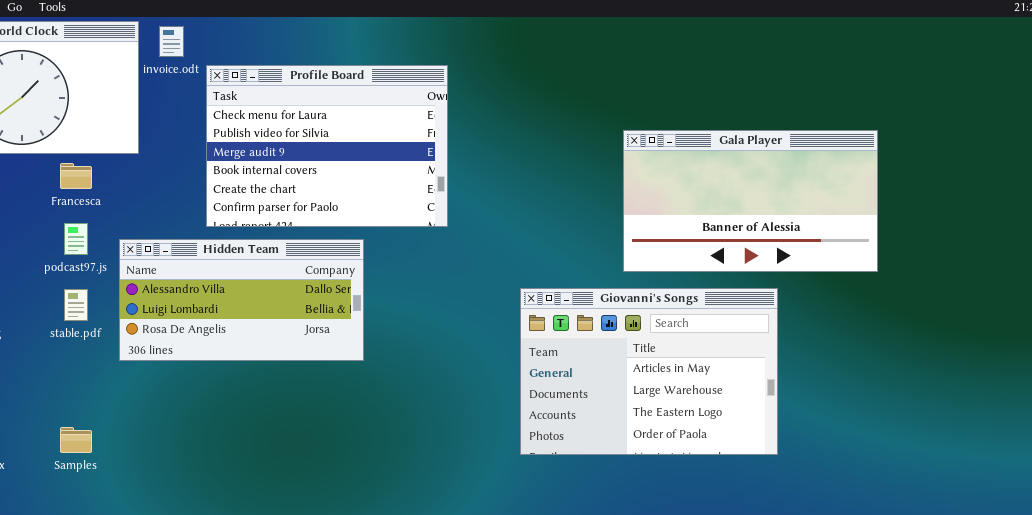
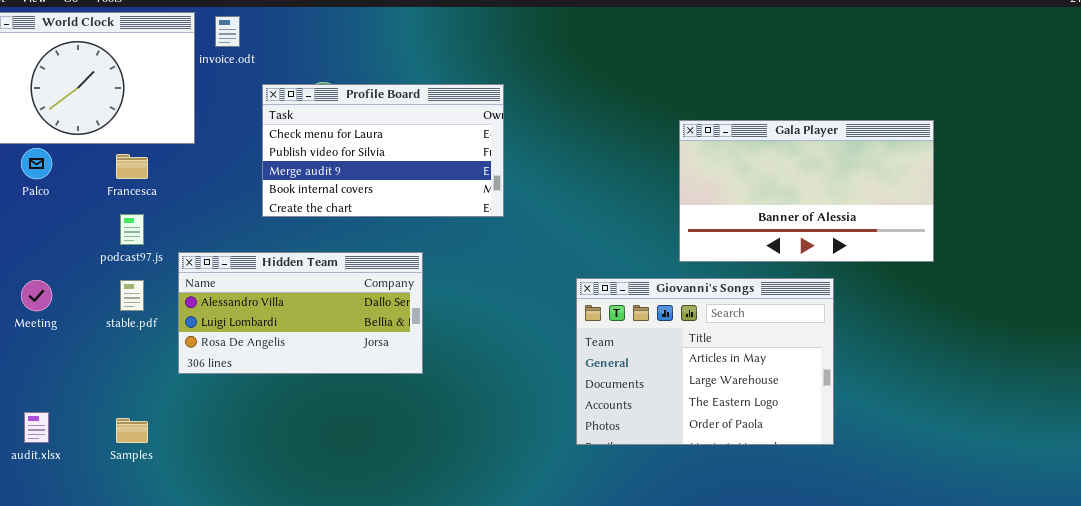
Profile Board: [206,65,448,227] -> [262,84,504,217], resized
Hidden Team: [119,239,364,361] -> [178,252,423,374], moved

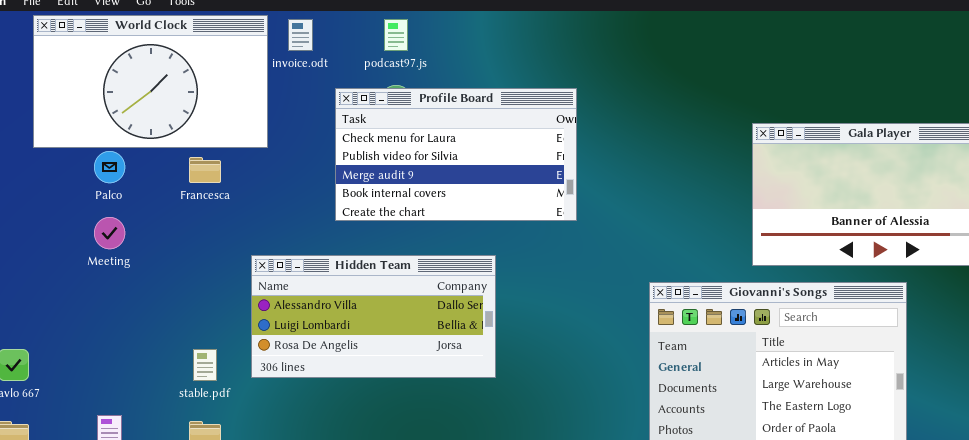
podcast97.js: [120,214,144,245] -> [384,19,408,51], moved
Meeting: [21,280,52,311] -> [94,217,125,249], moved
stable.pdf: [120,280,144,311] -> [193,349,217,381], moved

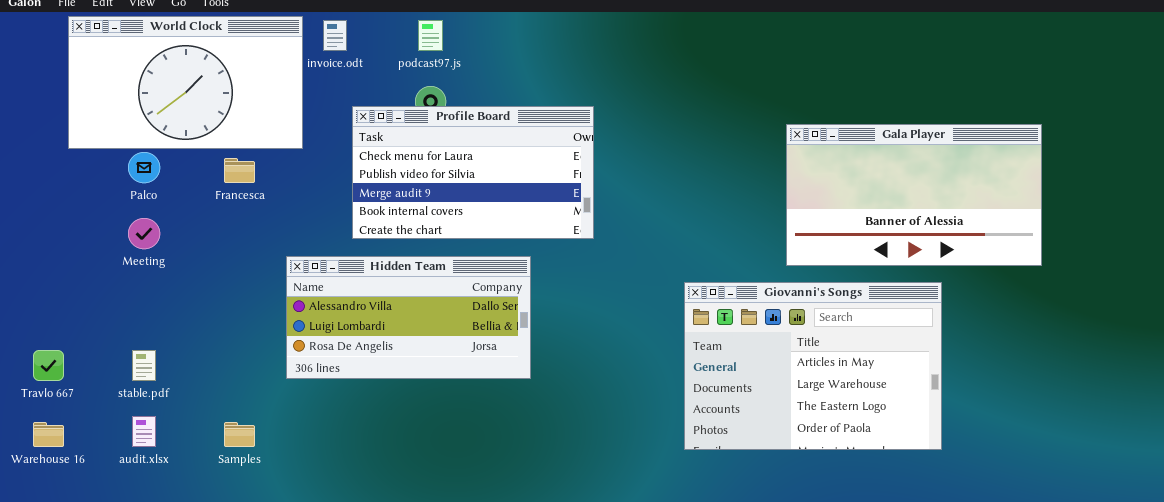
Profile Board: [335,88,577,221] -> [352,106,594,239], moved
stable.pdf: [193,349,217,381] -> [132,350,156,381], moved

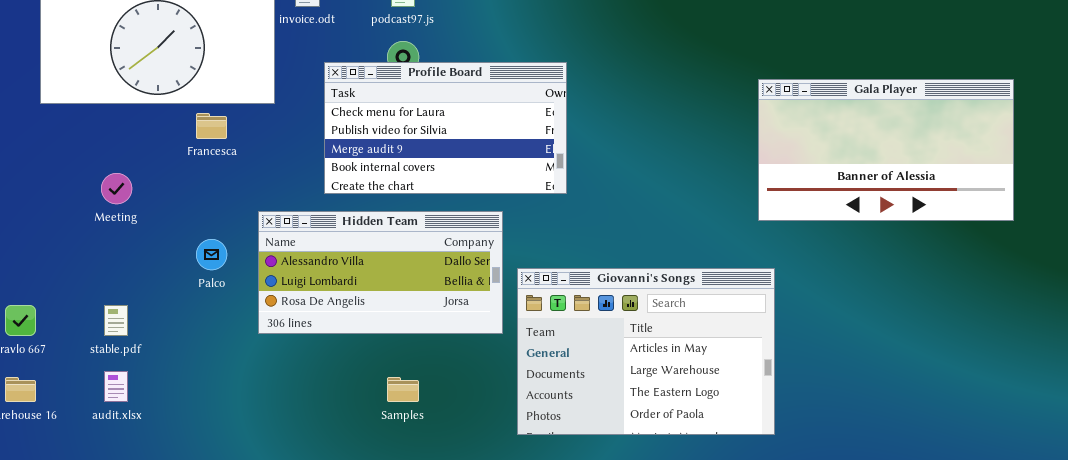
Palco: [128,152,160,183] -> [196,239,227,270], moved
Giovanni's Songs: [684,282,942,450] -> [517,268,775,435], moved
Samples: [224,422,255,447] -> [387,377,419,402], moved

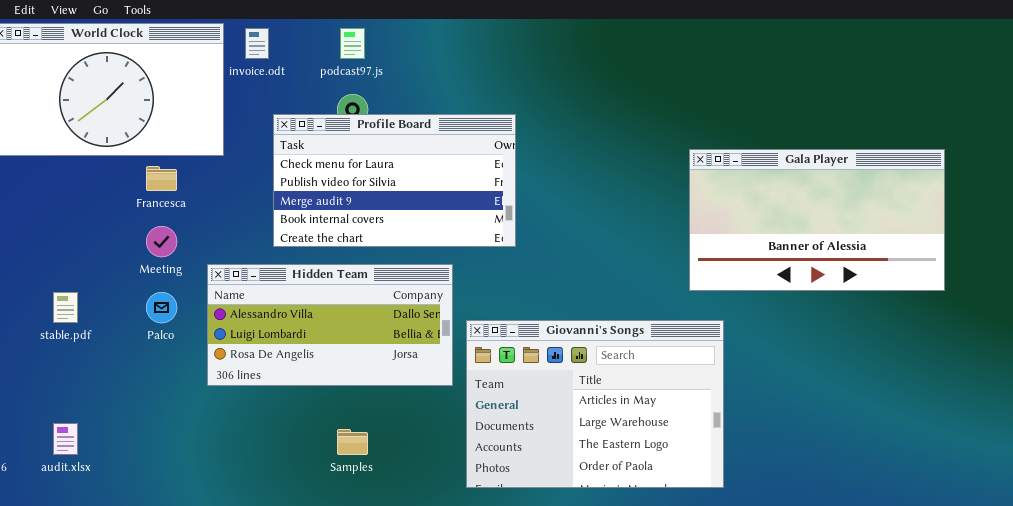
Gala Player: [758,79,1014,221] -> [689,149,945,291], moved
Meeting: [101,173,132,204] -> [146,226,177,257], moved
stable.pdf: [104,305,128,336] -> [53,292,78,323], moved

